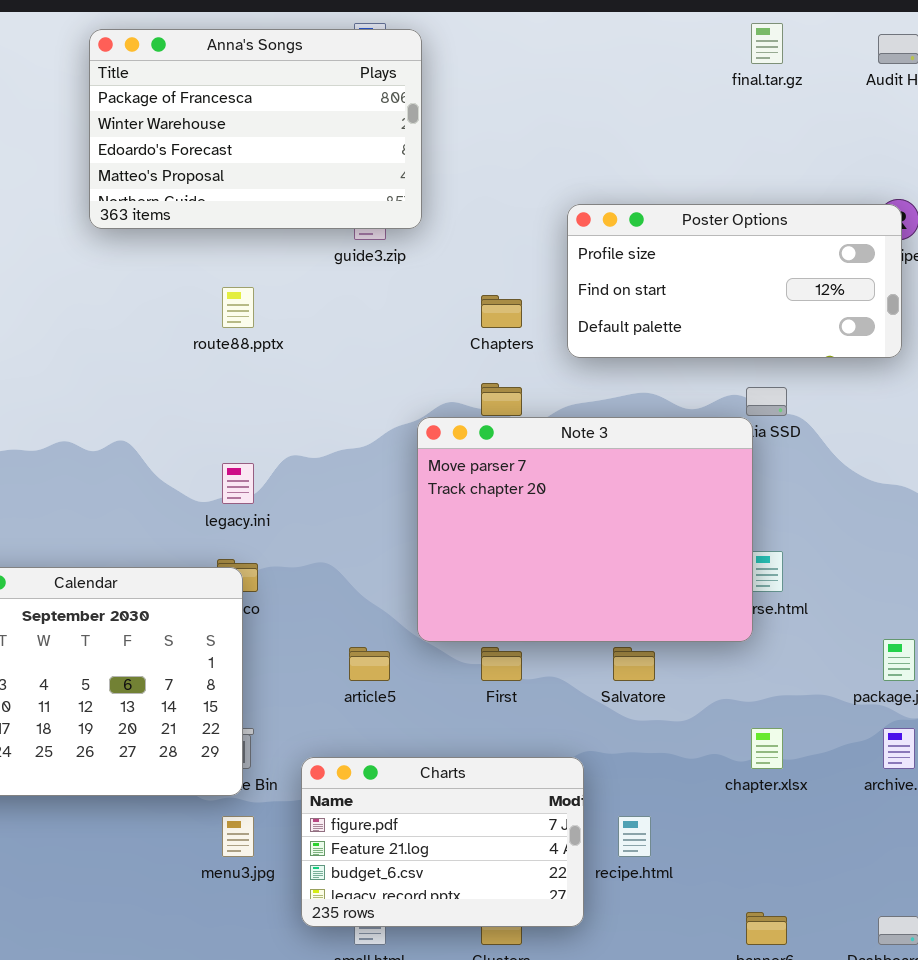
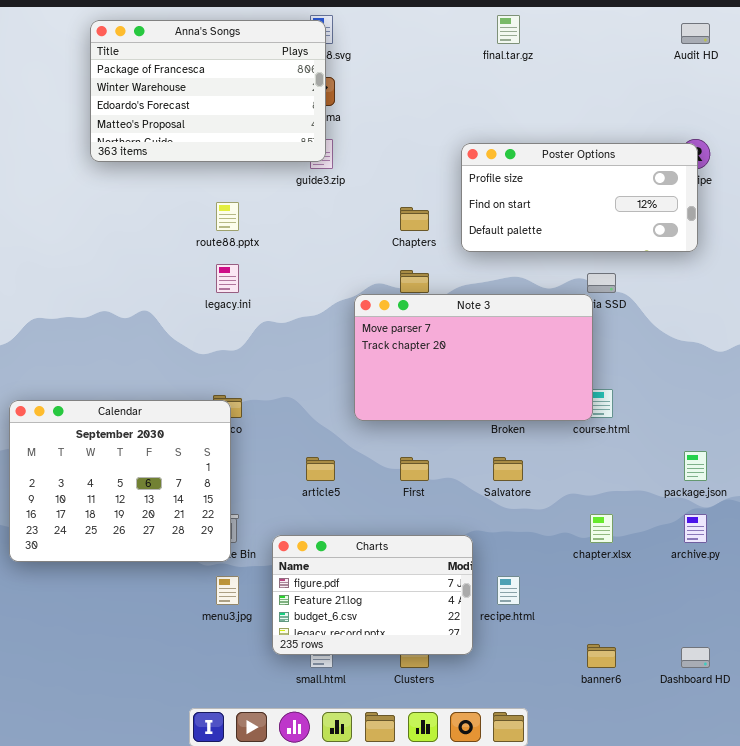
final.tar.gz: [751,23,783,64] -> [497,15,520,44], moved
Anna's Songs: [89,29,422,229] -> [90,20,326,162], moved
Note 3: [417,417,753,642] -> [354,294,593,421], resized
legacy.ini: [222,463,254,504] -> [216,264,239,293], moved

